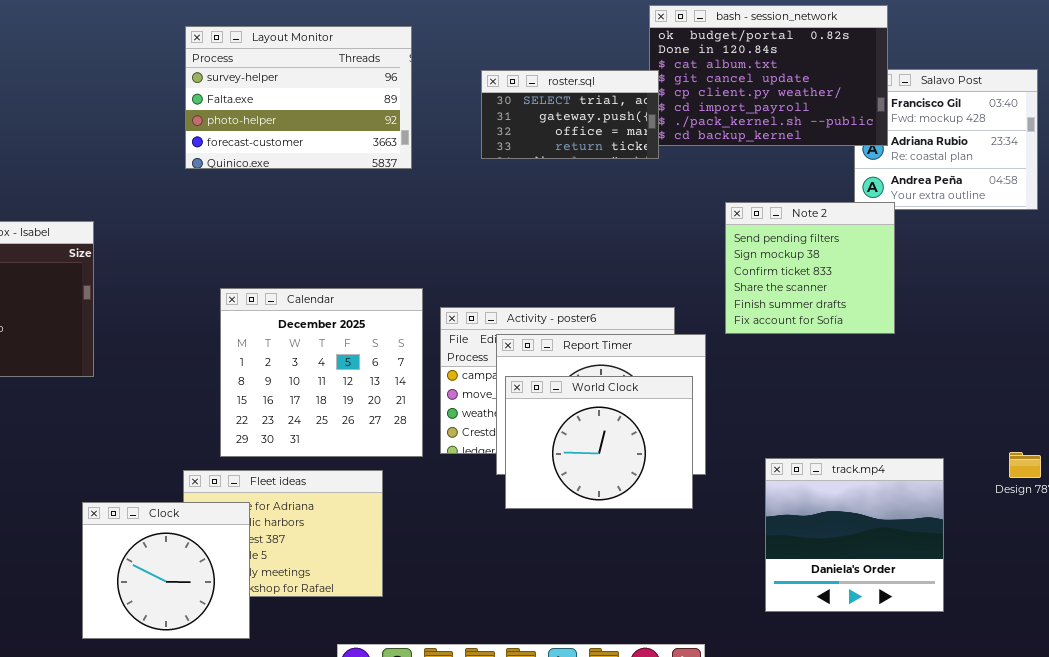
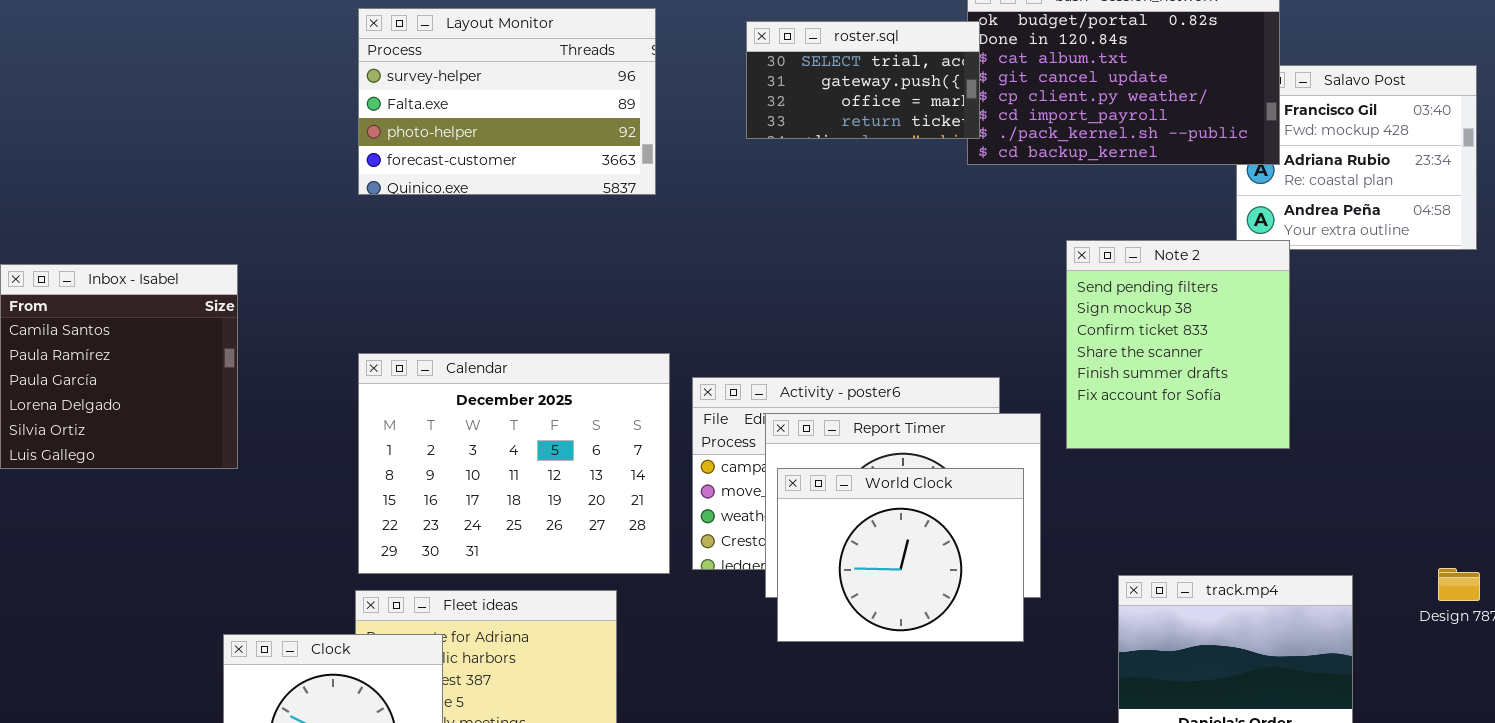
roster.sql: [481,70,659,159] -> [746,21,980,139], moved
Note 2: [725,202,895,334] -> [1066,240,1290,449], resized
Calendar: [220,288,423,457] -> [358,353,670,574], resized

